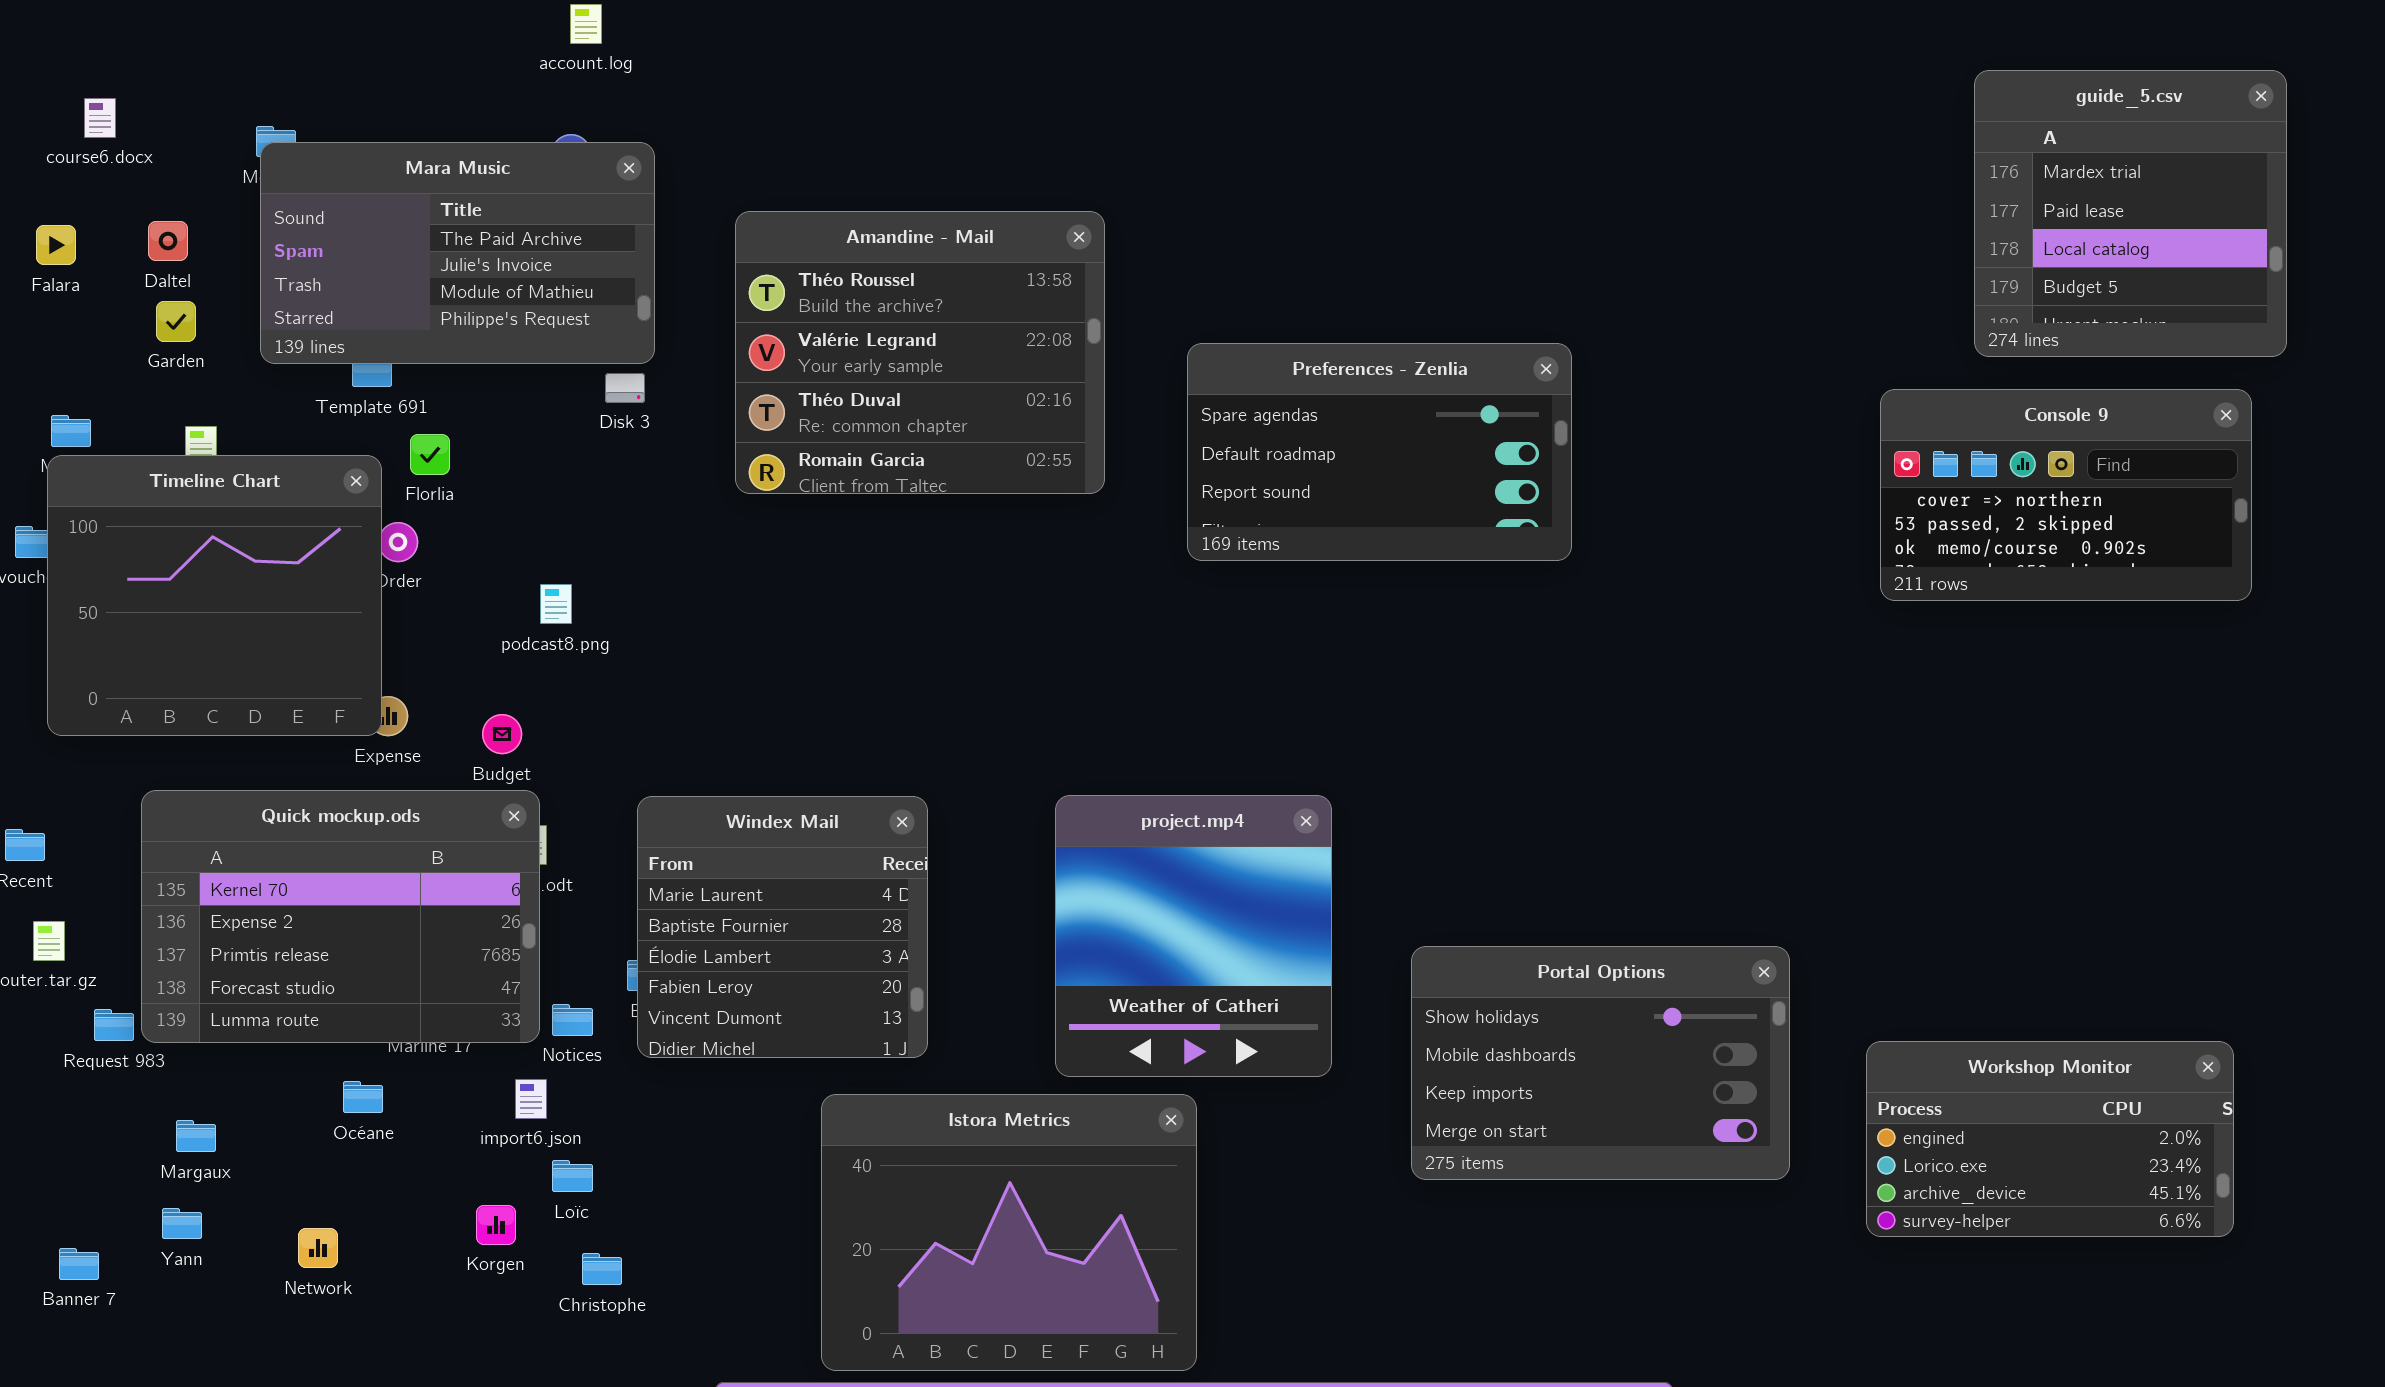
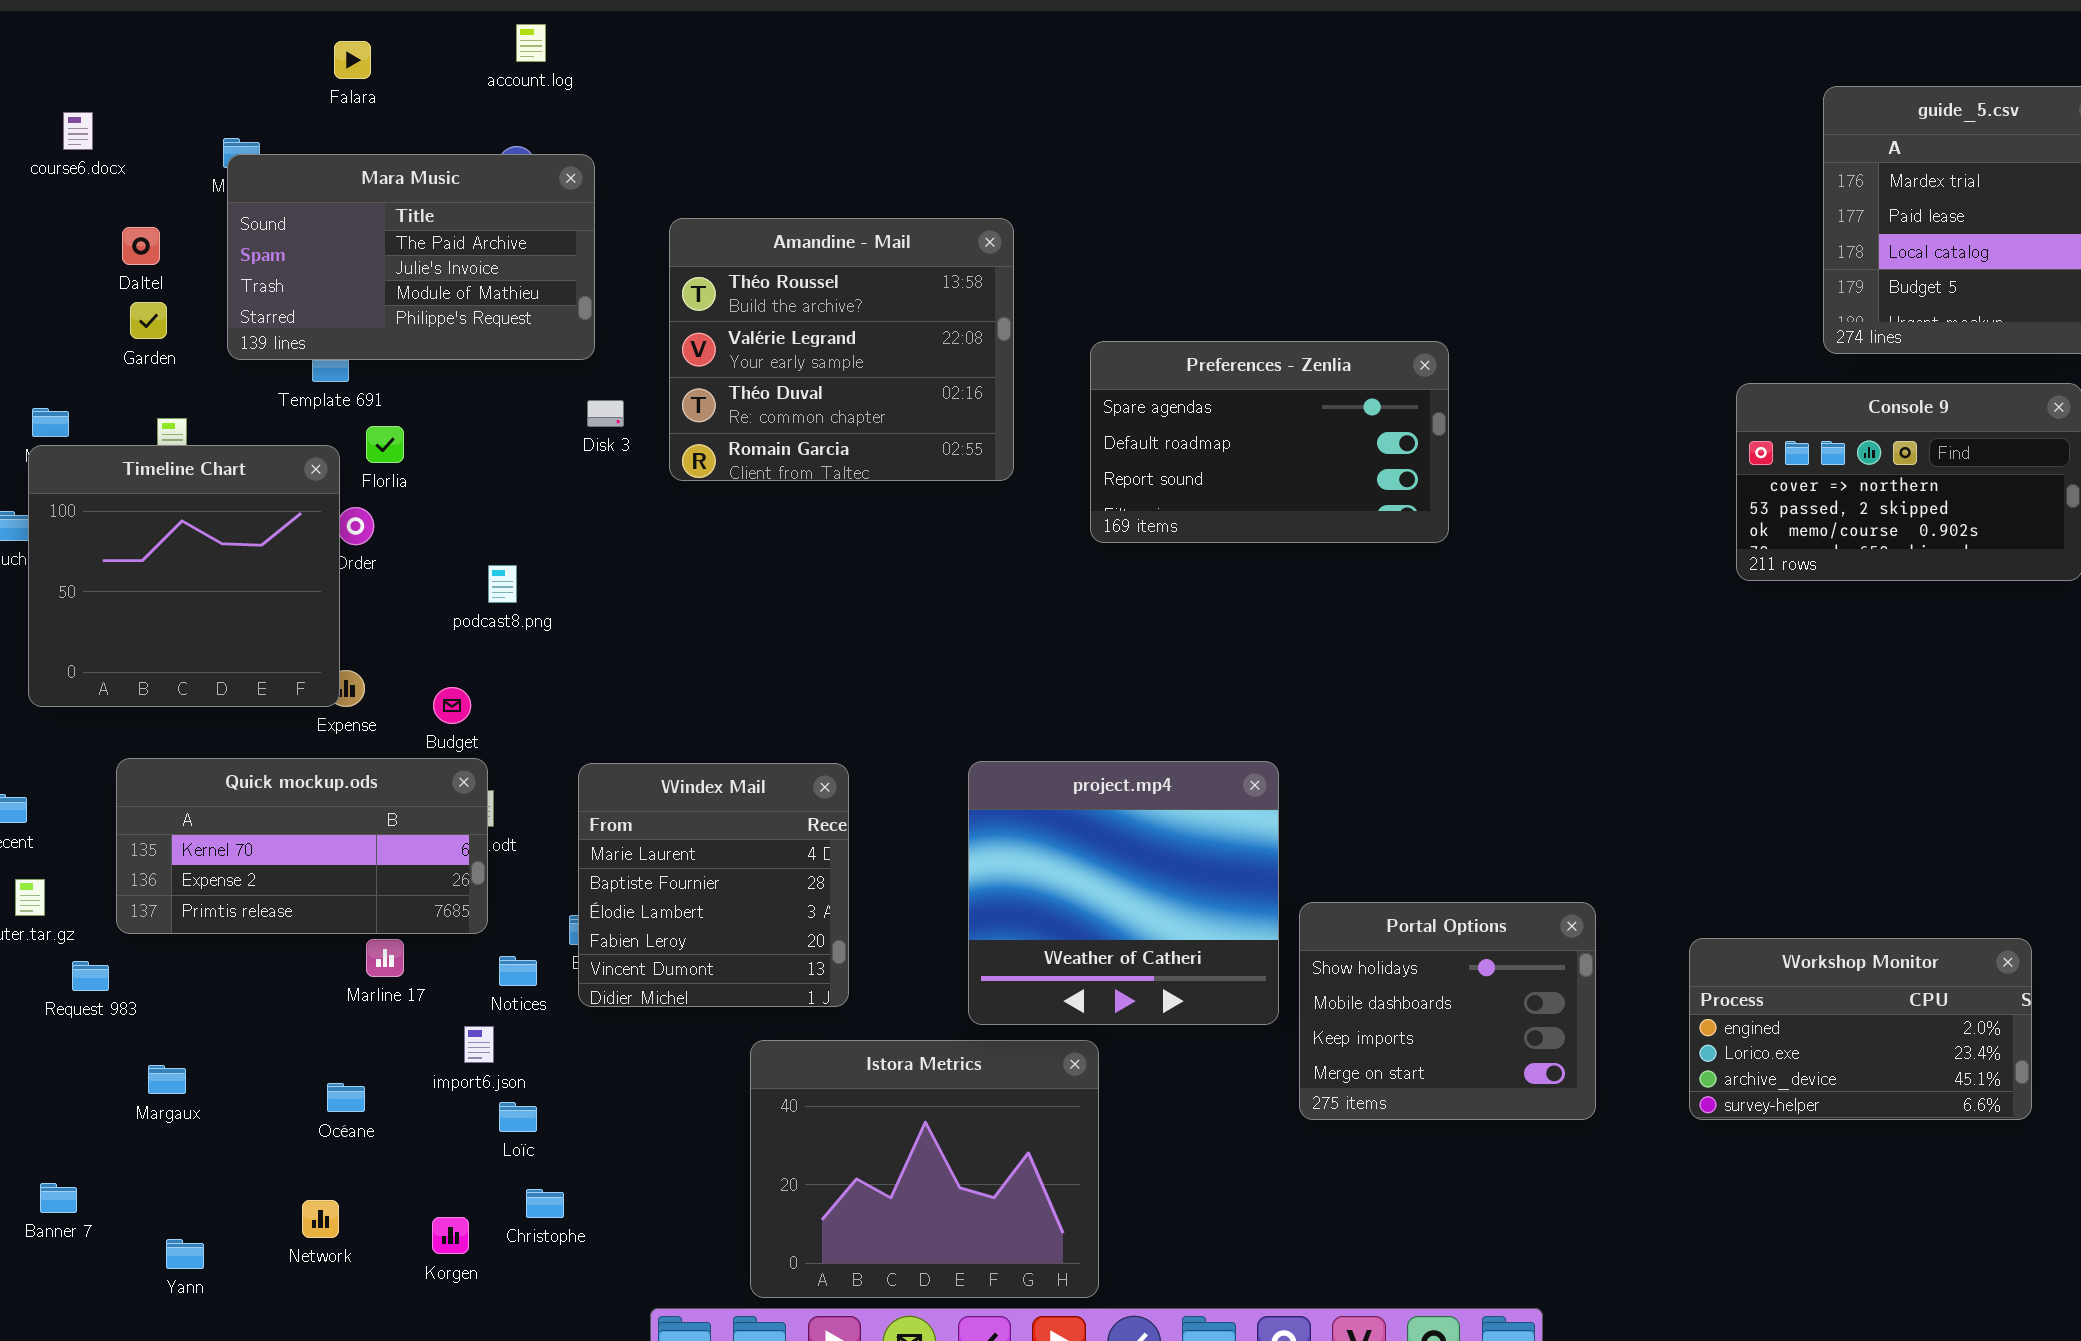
Falara: [36,225,76,265] -> [334,41,371,79], moved
Disk 3: [605,373,645,403] -> [587,400,624,427], moved
Quick mockup.ods: [141,790,540,1043] -> [116,758,488,934], resized
project.mp4: [1055,795,1332,1077] -> [968,761,1279,1025], resized
Portal Options: [1411,946,1790,1180] -> [1299,902,1596,1120], resized
Workshop Monitor: [1866,1041,2234,1237] -> [1689,938,2032,1120], moved
Océane: [343,1081,383,1113] -> [327,1083,365,1112], moved
Korgen: [476,1205,516,1245] -> [432,1217,469,1254], moved
Yann: [162,1208,202,1239] -> [166,1239,204,1269], moved
Network: [298,1228,338,1268] -> [302,1200,339,1238], moved

